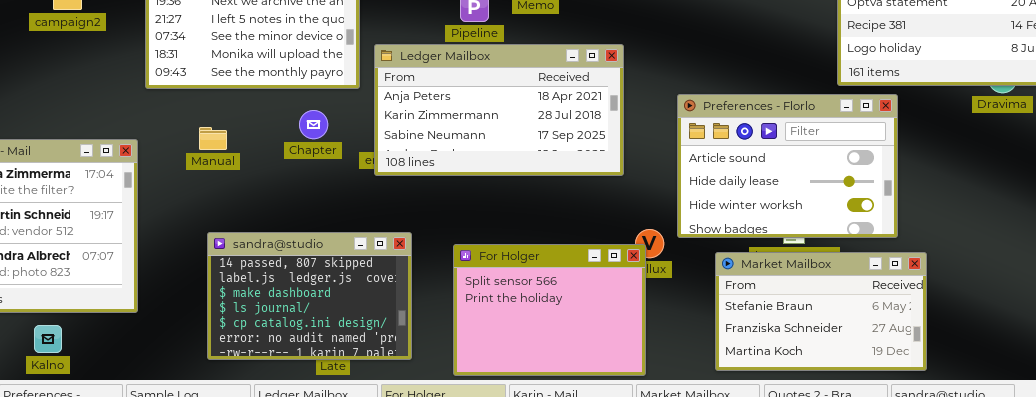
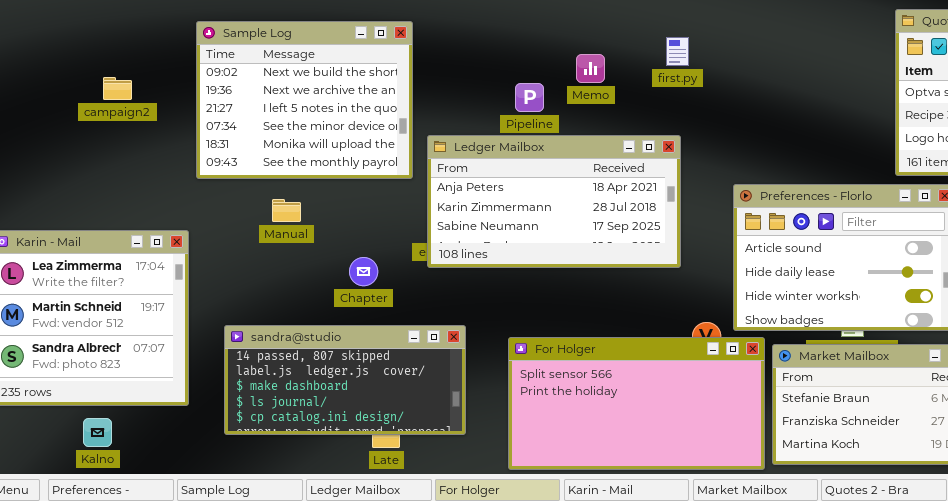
Chapter: [299,110,328,139] -> [349,257,378,286], moved
Manual: [199,127,227,150] -> [272,199,301,222], moved
sandra@studio: [207,232,412,360] -> [224,325,466,435], resized
For Holger: [453,244,646,376] -> [508,337,765,470], resized

